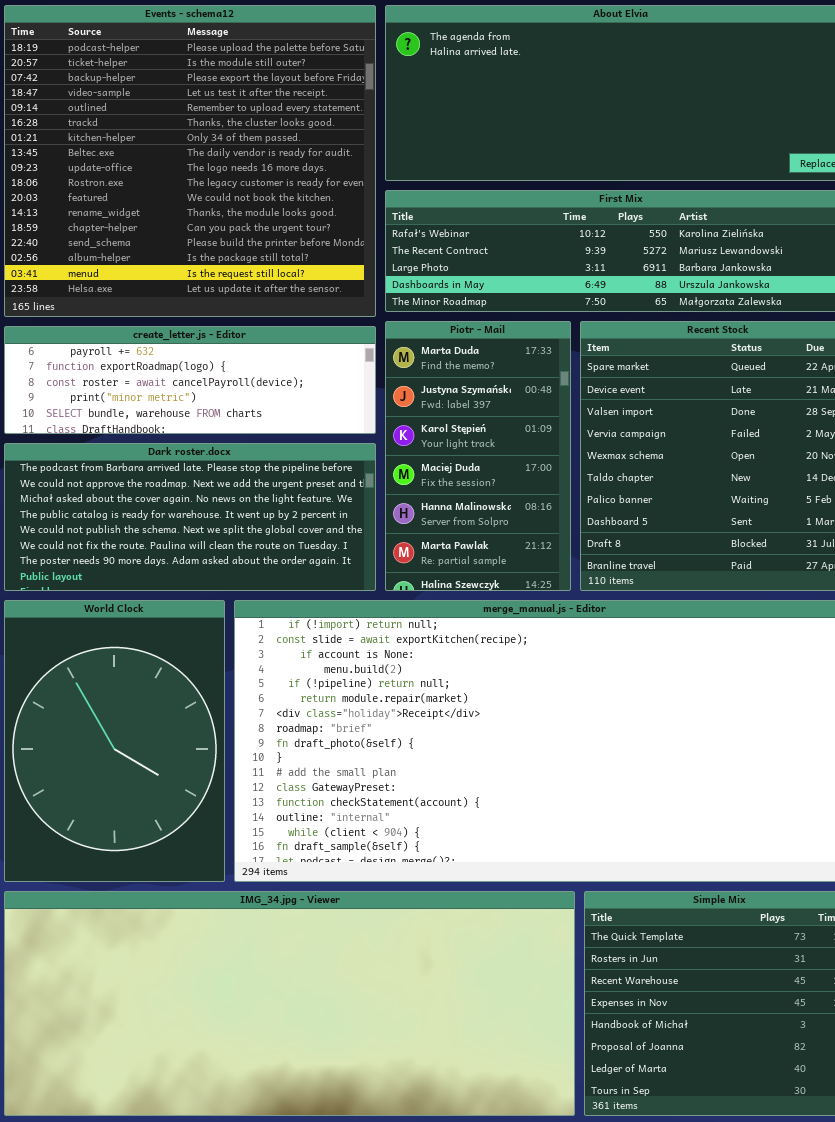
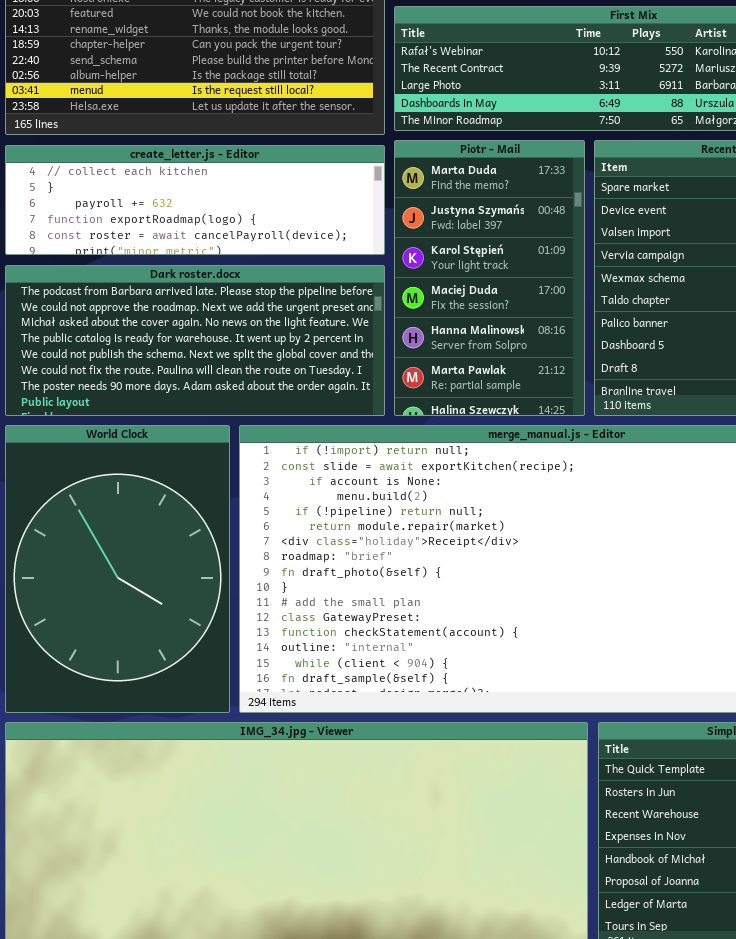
create_letter.js - Editor: [4,326,376,434] -> [5,145,385,255], scrolled up 2 rows

